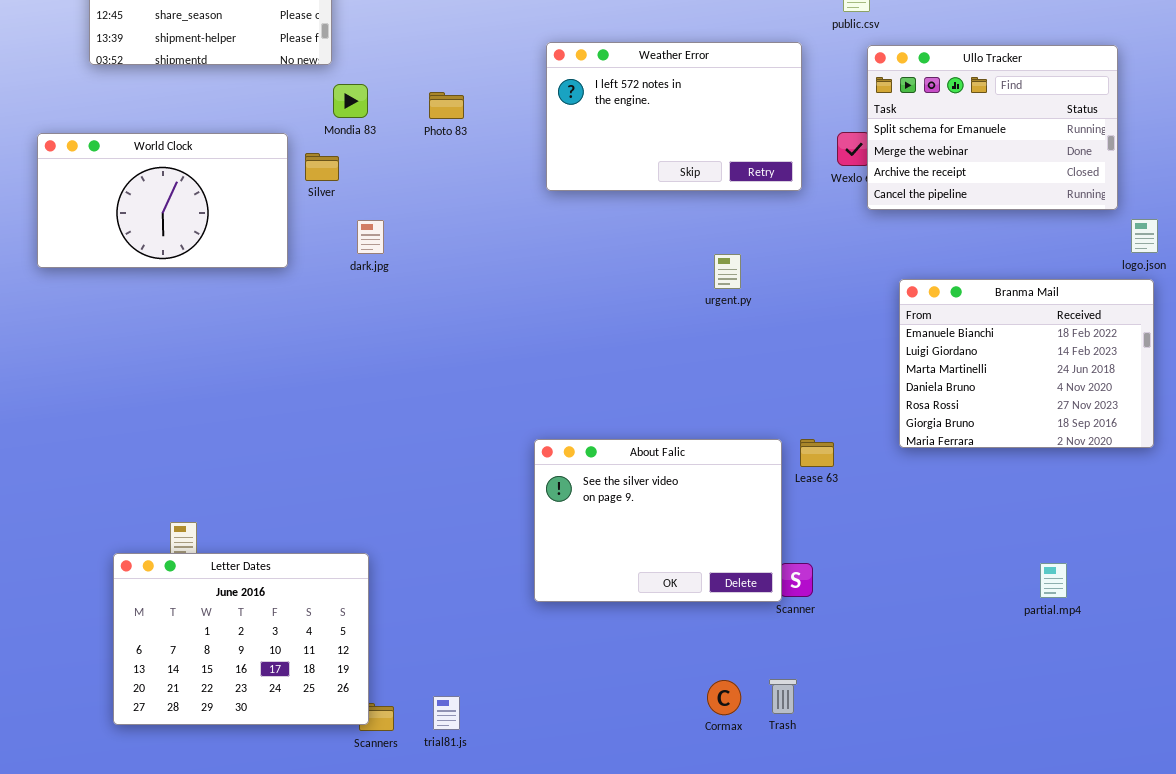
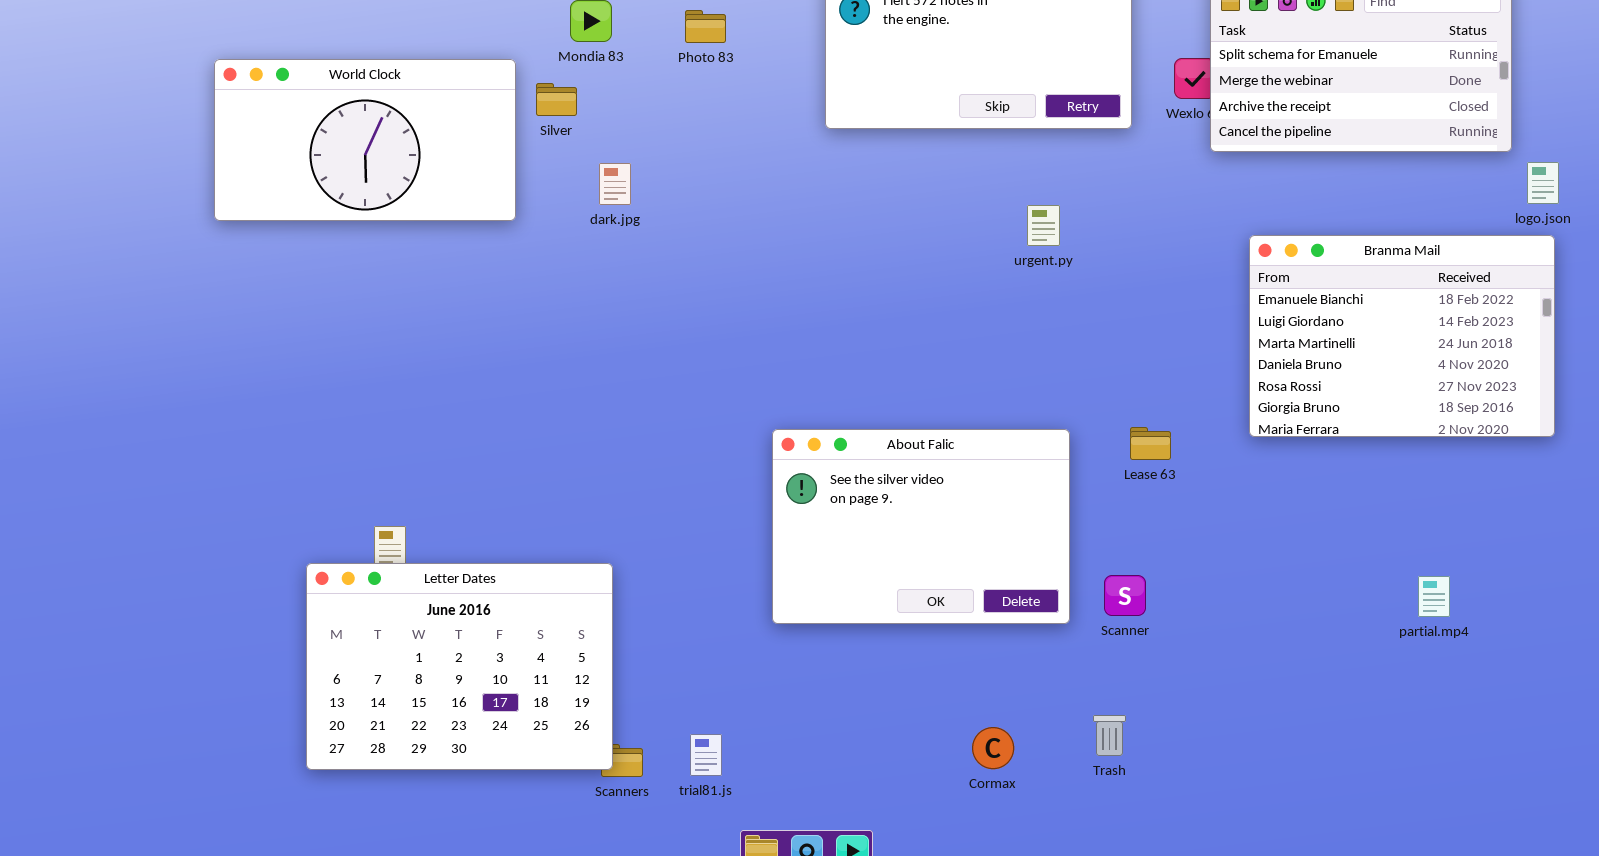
About Falic: [534,439,782,602] -> [772,429,1070,624], moved
Cormax: [707,680,741,715] -> [972,727,1014,769], moved

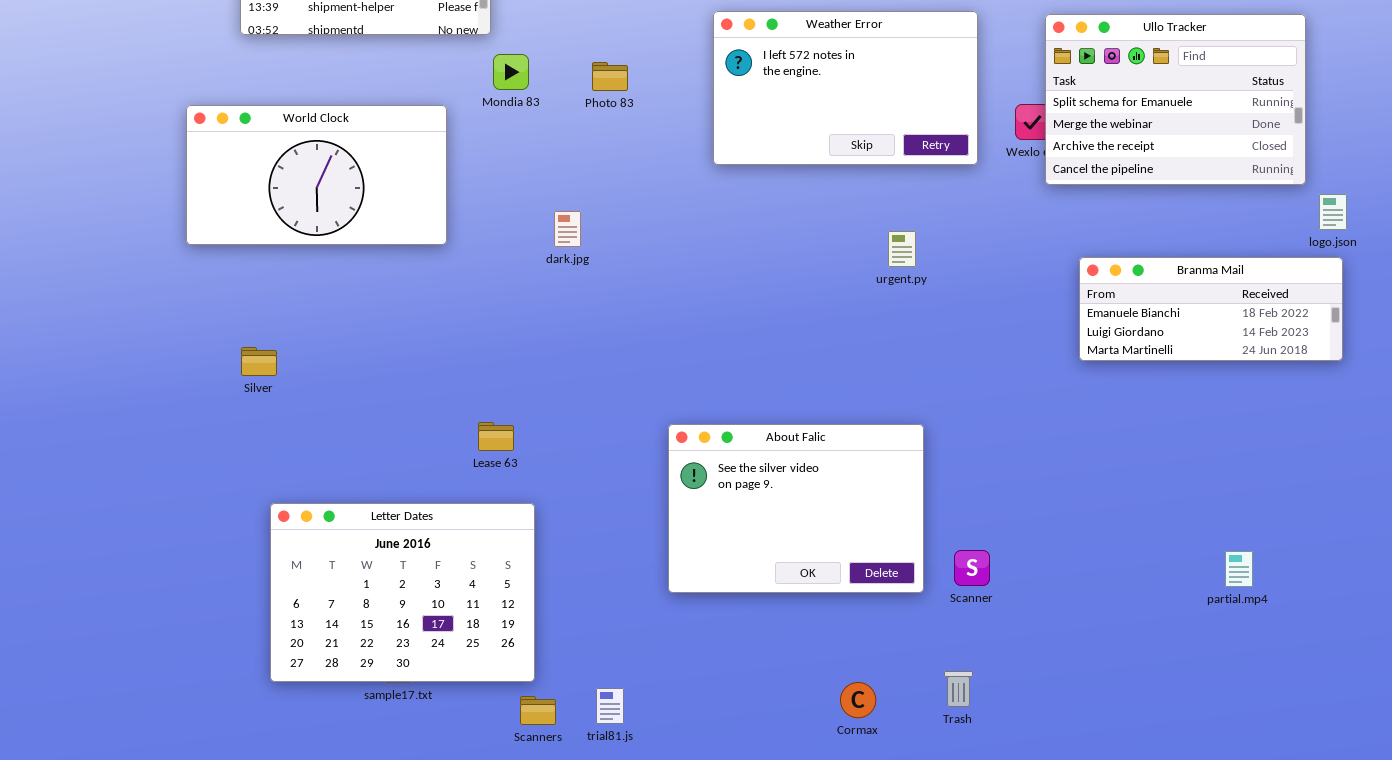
Silver: [536,83,577,116] -> [241,347,277,376], moved
dark.jpg: [599,163,631,205] -> [554,211,581,247], moved
Branma Mail: [1249,235,1555,437] -> [1079,257,1343,361], resized
Lease 63: [1130,427,1171,460] -> [478,422,514,451], moved
Letter Dates: [306,563,613,770] -> [270,503,535,682], moved

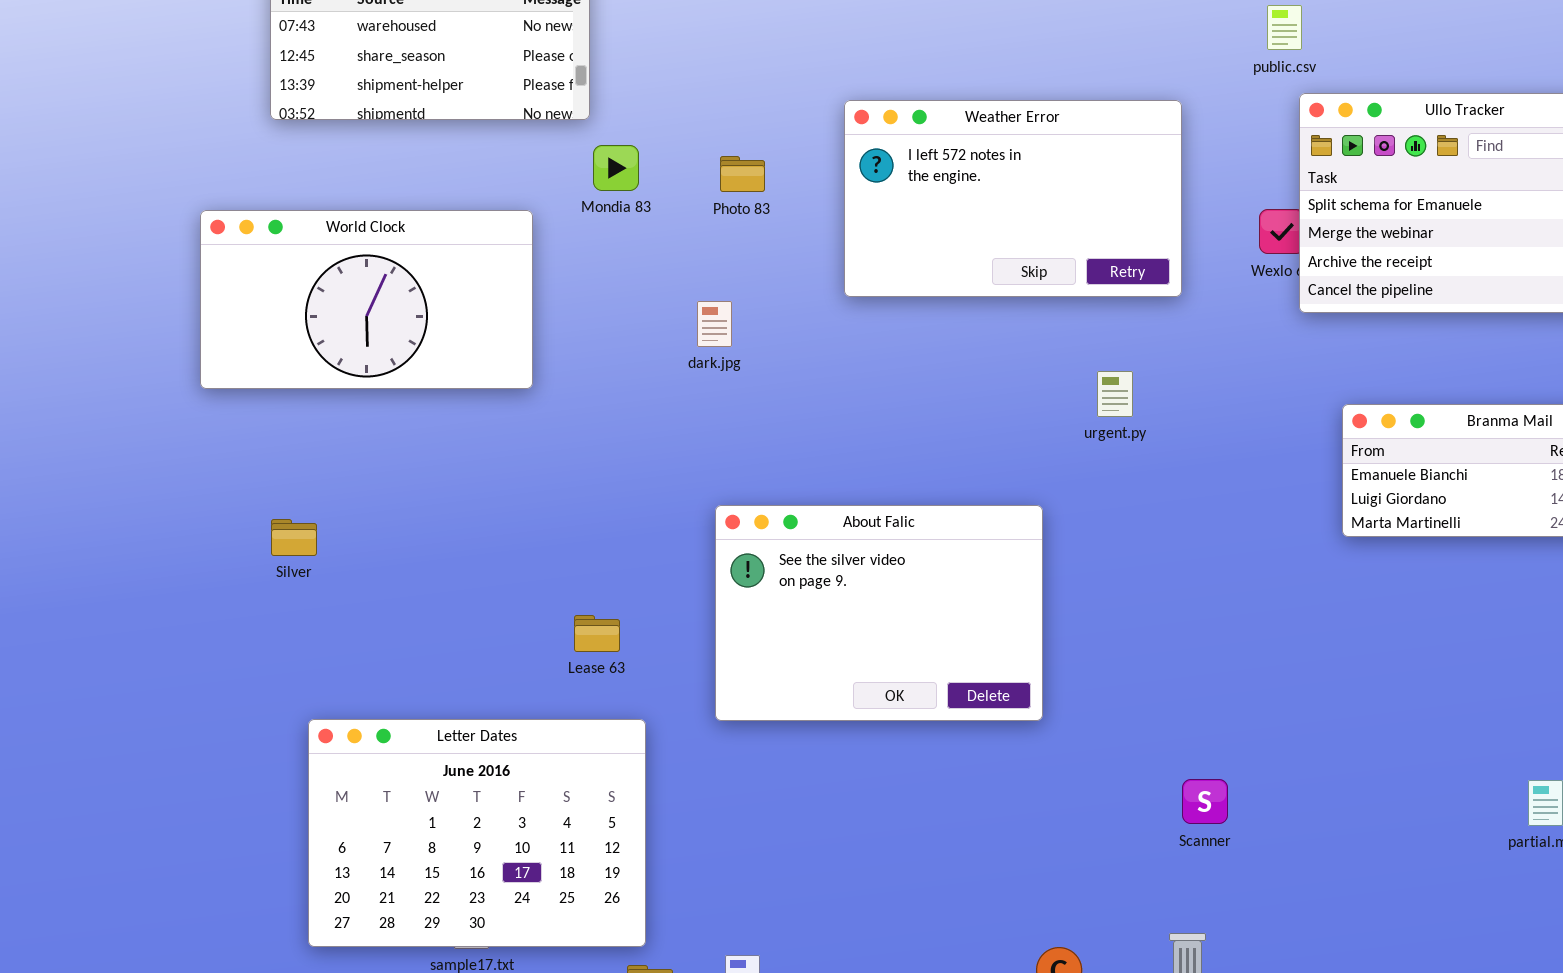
Weather Error: [713,11,978,165] -> [844,100,1182,297], moved
dark.jpg: [554,211,581,247] -> [697,301,732,347], moved
About Falic: [668,424,924,593] -> [715,505,1043,721], moved

